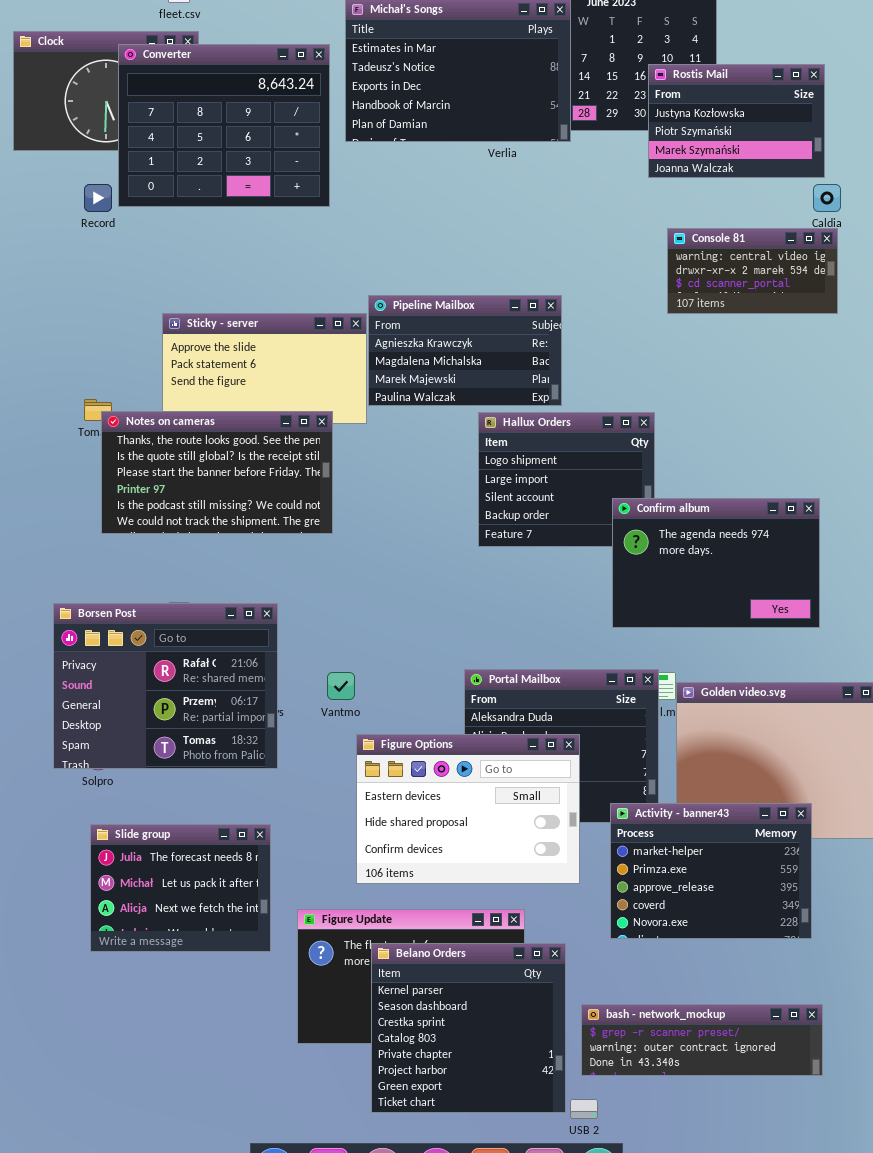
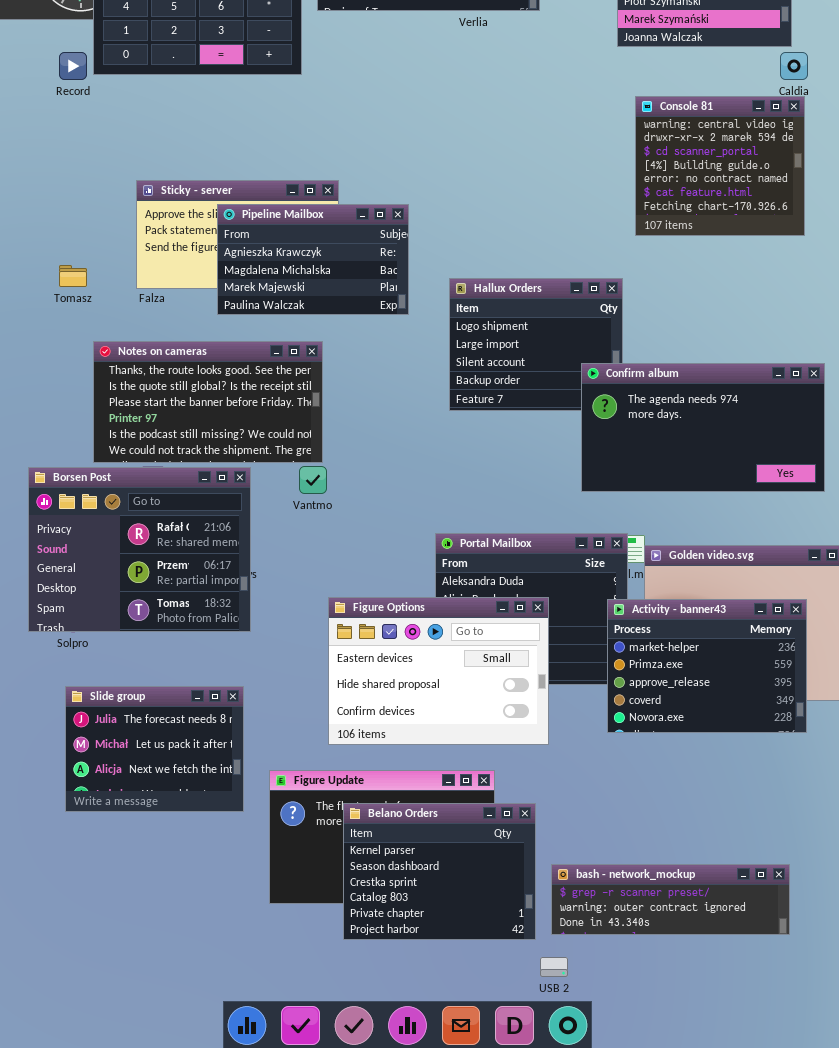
Console 81: [667,228,838,314] -> [635,96,805,236], resized
Pipeline Mailbox: [368,295,562,406] -> [217,204,409,315], moved
Notes on cameras: [101,411,333,534] -> [93,341,323,463], moved
Confirm album: [612,498,820,628] -> [581,363,825,492], resized
Vantmo: [327,672,355,700] -> [299,466,327,494], moved
Activity - banner43: [610,803,812,939] -> [607,599,807,733], moved
Belano Orders: [371,943,566,1113] -> [343,803,536,940], resized

